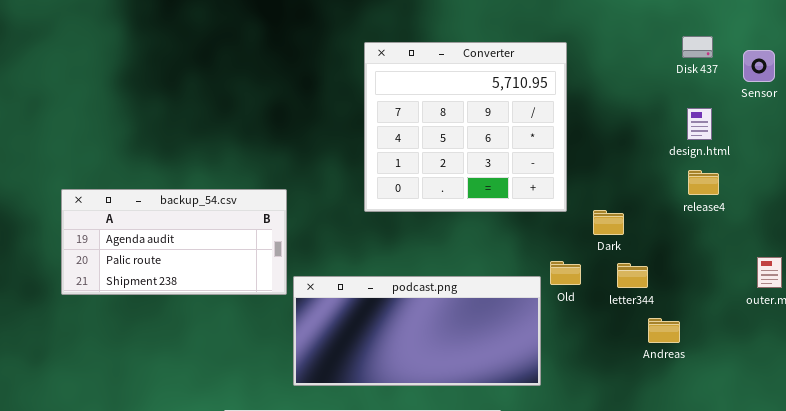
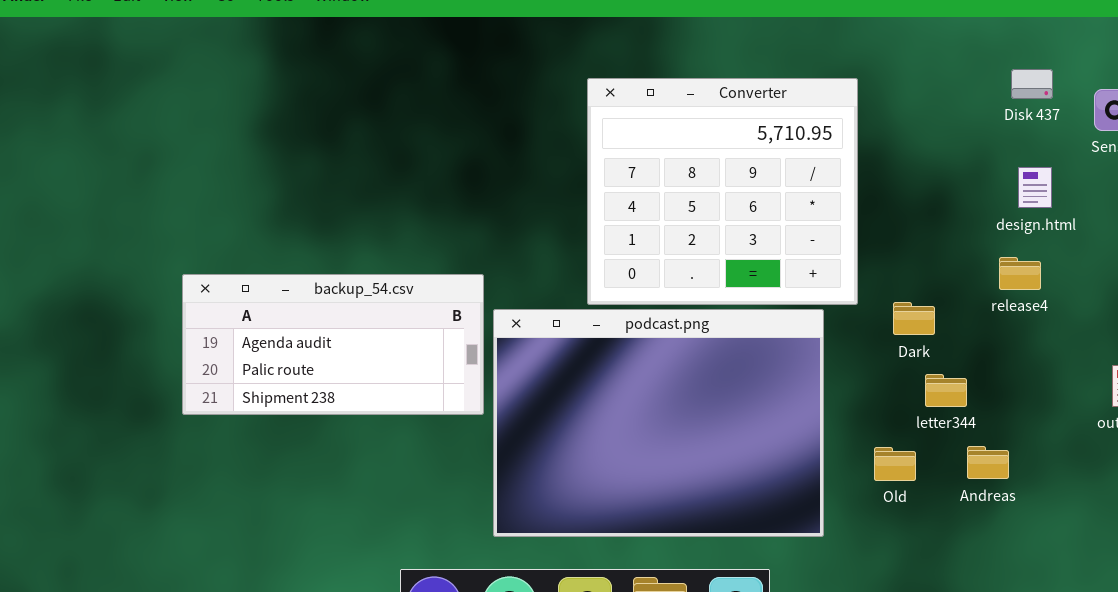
release4: [688,170,719,195] -> [999,257,1041,290], moved
Old: [550,261,581,285] -> [874,447,916,481], moved
podcast.png: [293,276,541,386] -> [493,309,824,537], resized

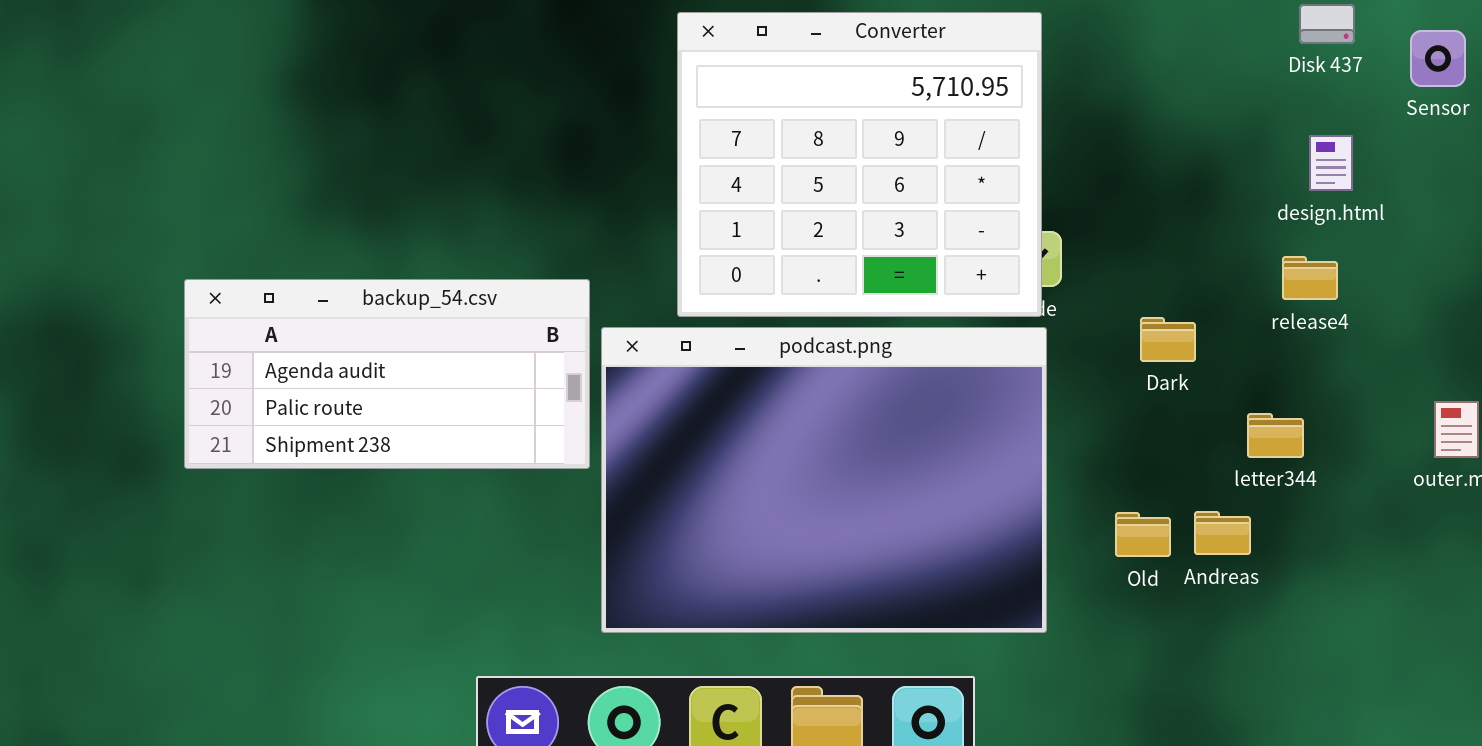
Converter: [587,78,858,305] -> [677,12,1042,317], moved
letter344: [925,374,967,407] -> [1247,413,1304,458], moved
Andreas: [967,446,1009,479] -> [1194,511,1251,555], moved

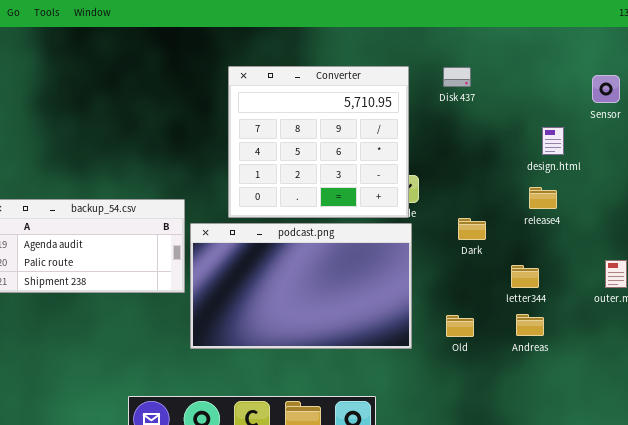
Disk 437: [1299,4,1355,44] -> [443,67,471,87], moved
podcast.png: [601,327,1047,633] -> [190,223,412,349], resized
Andreas: [1194,511,1251,555] -> [516,314,544,336], moved

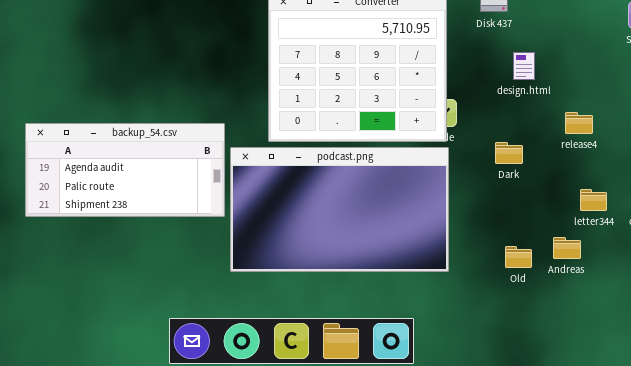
design.html: [542,127,564,155] -> [513,52,535,80], moved
letter344: [511,265,539,288] -> [580,189,607,211], moved
Old: [446,315,474,337] -> [505,246,532,268], moved

